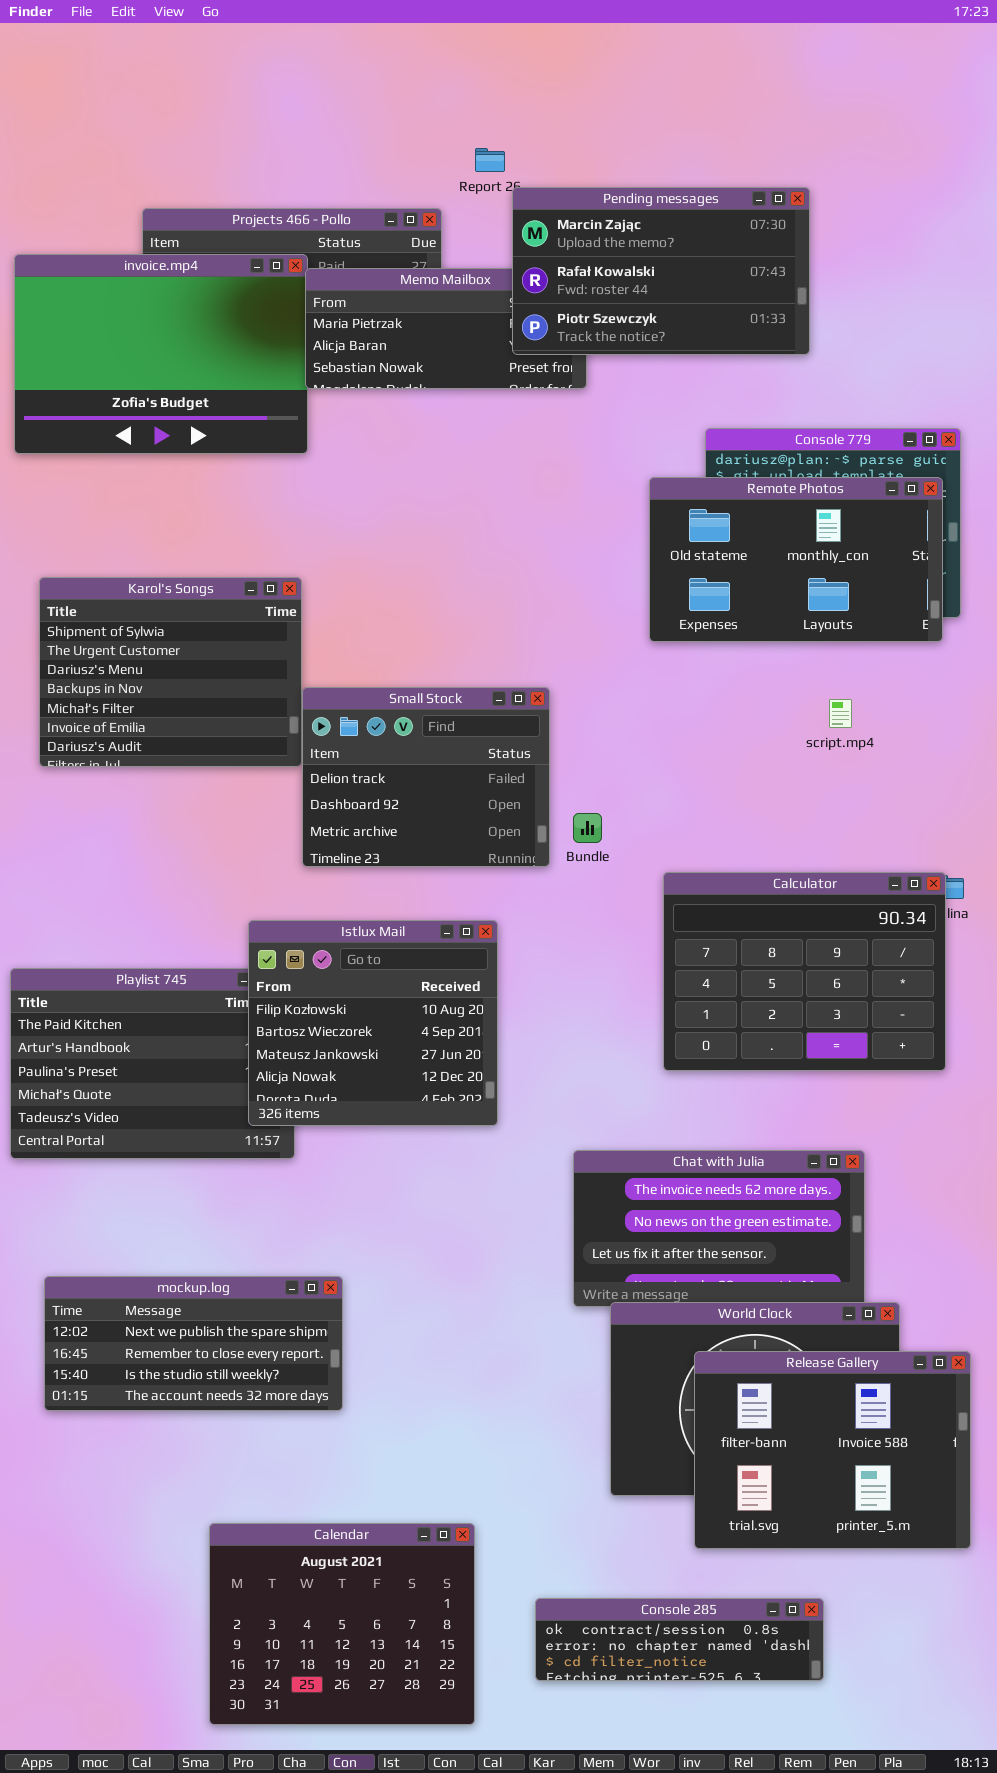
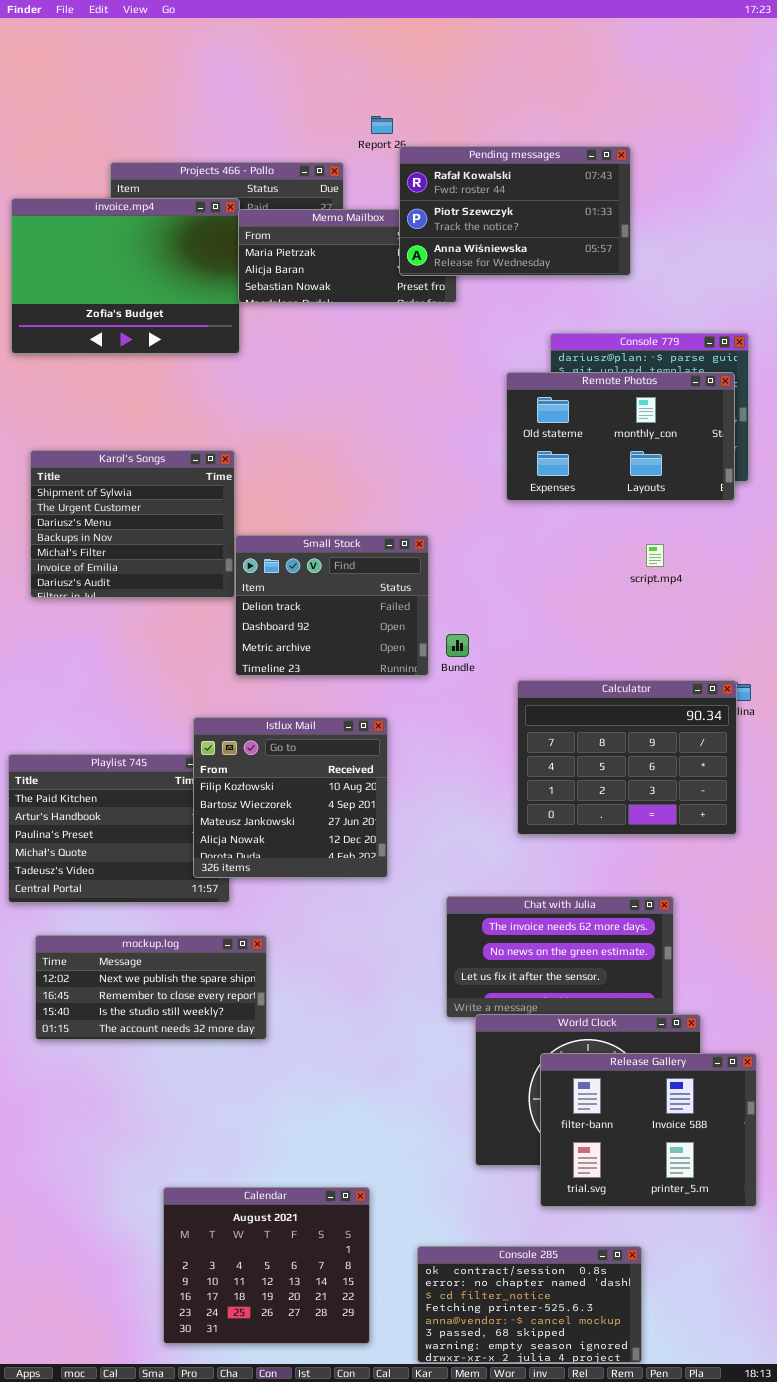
Pending messages: [512,187,810,355] -> [399,146,631,276], scrolled down 1 row
mockup.log: [44,1276,343,1411] -> [35,935,267,1040], moved
Console 285: [535,1598,824,1681] -> [417,1246,642,1363], resized

